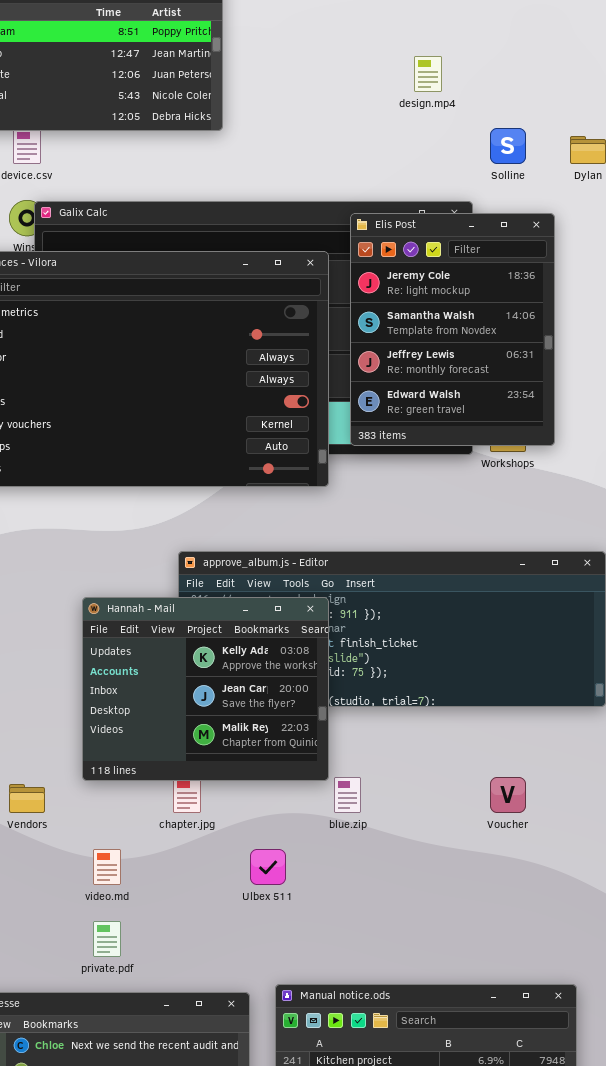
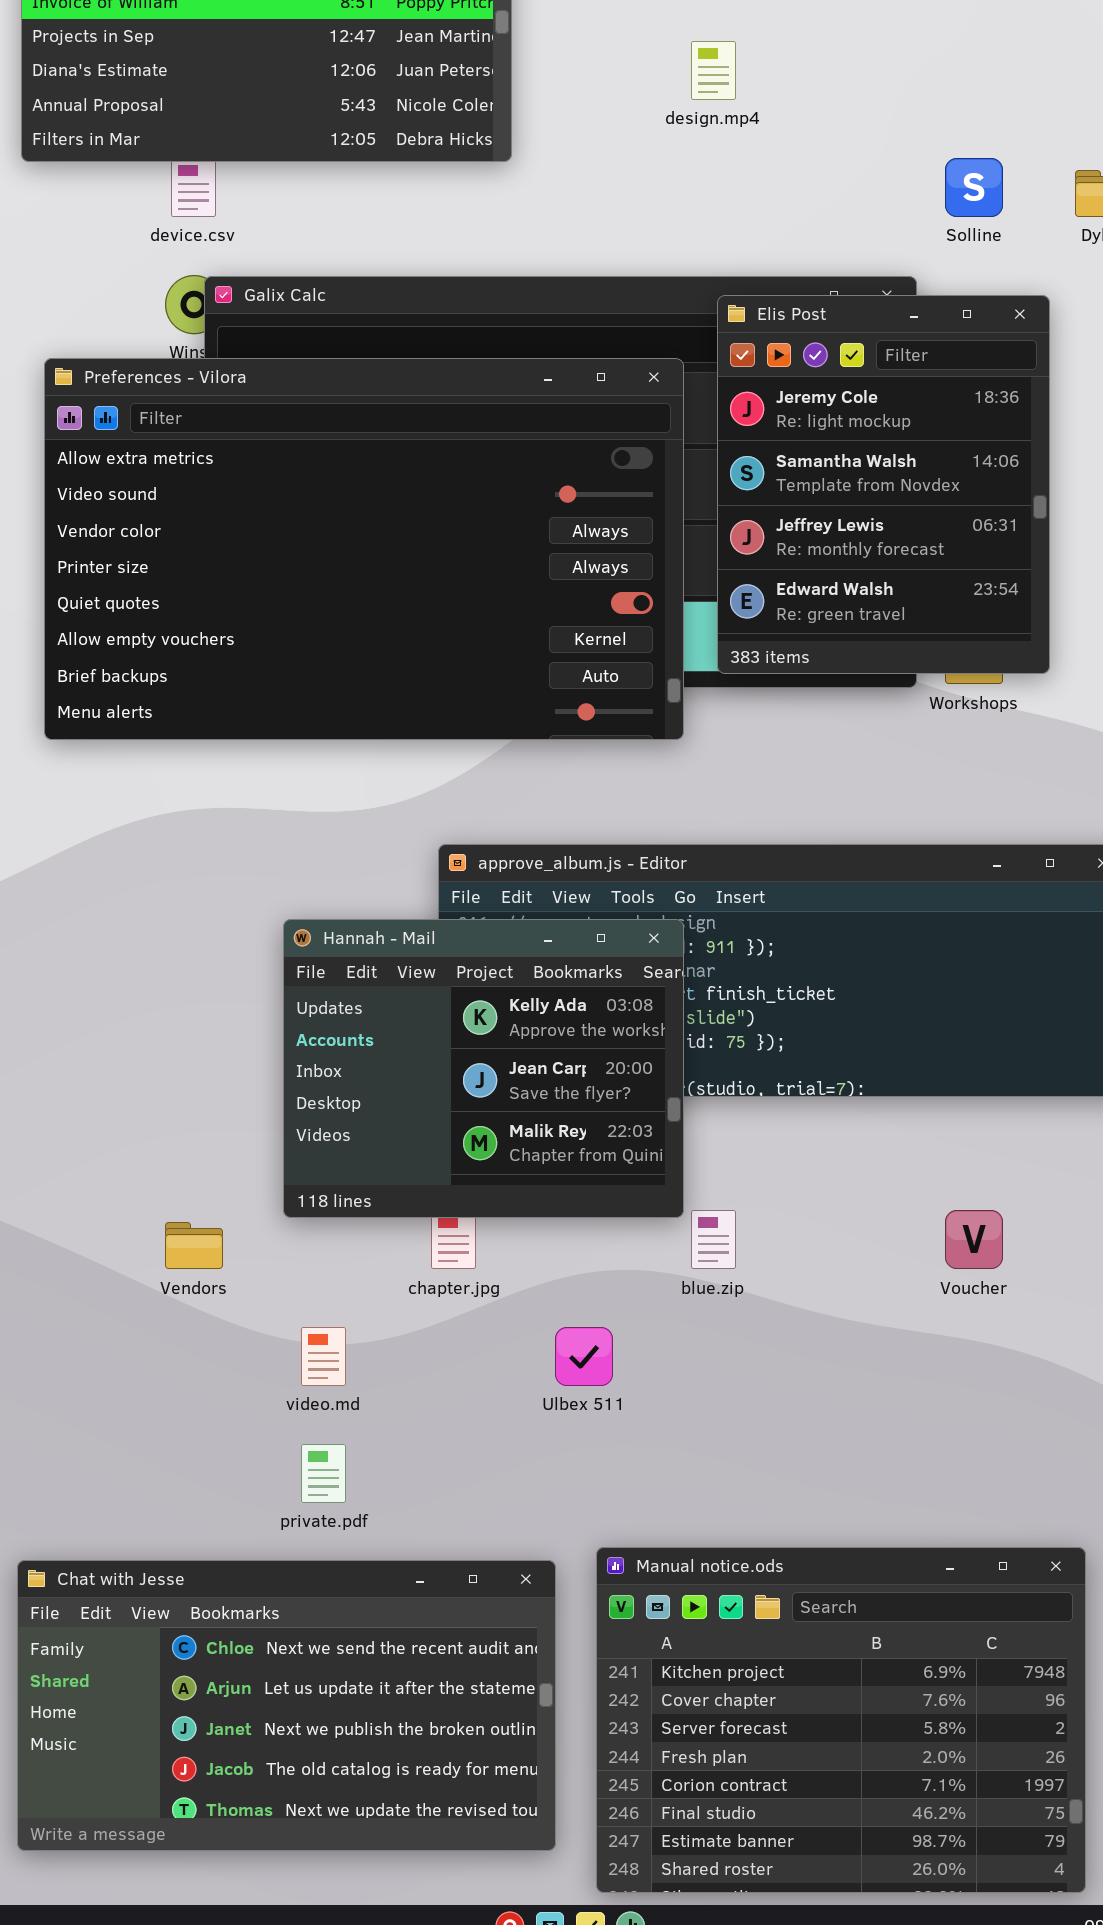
design.mp4: [414,56,442,92] -> [691,41,736,100], moved

